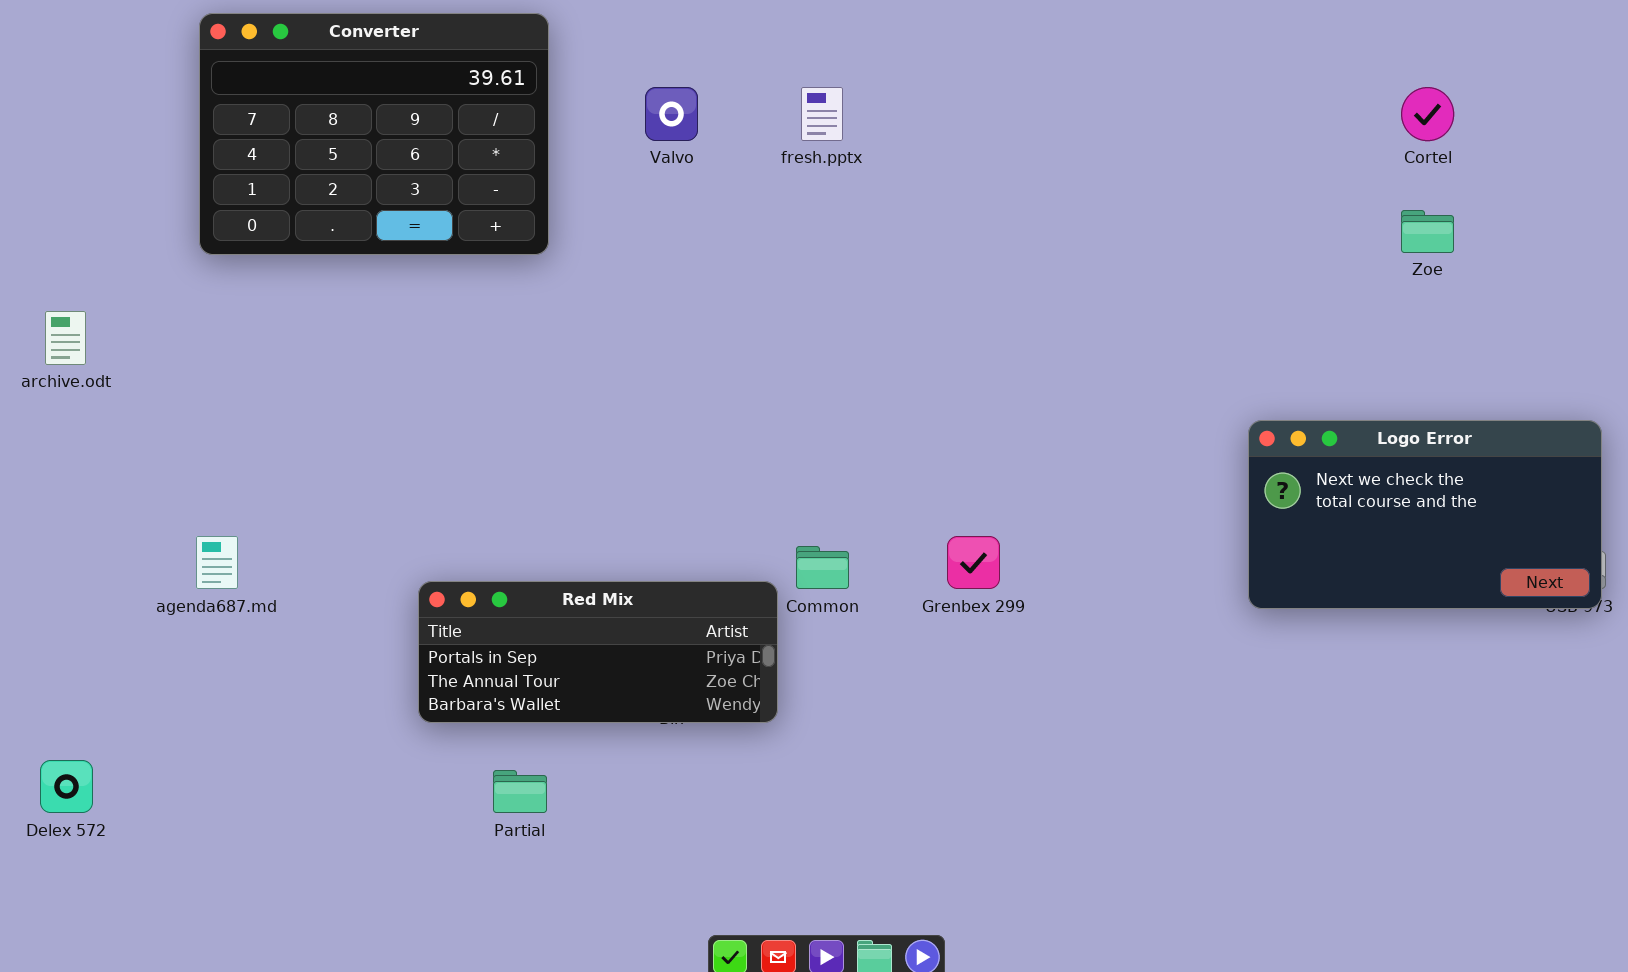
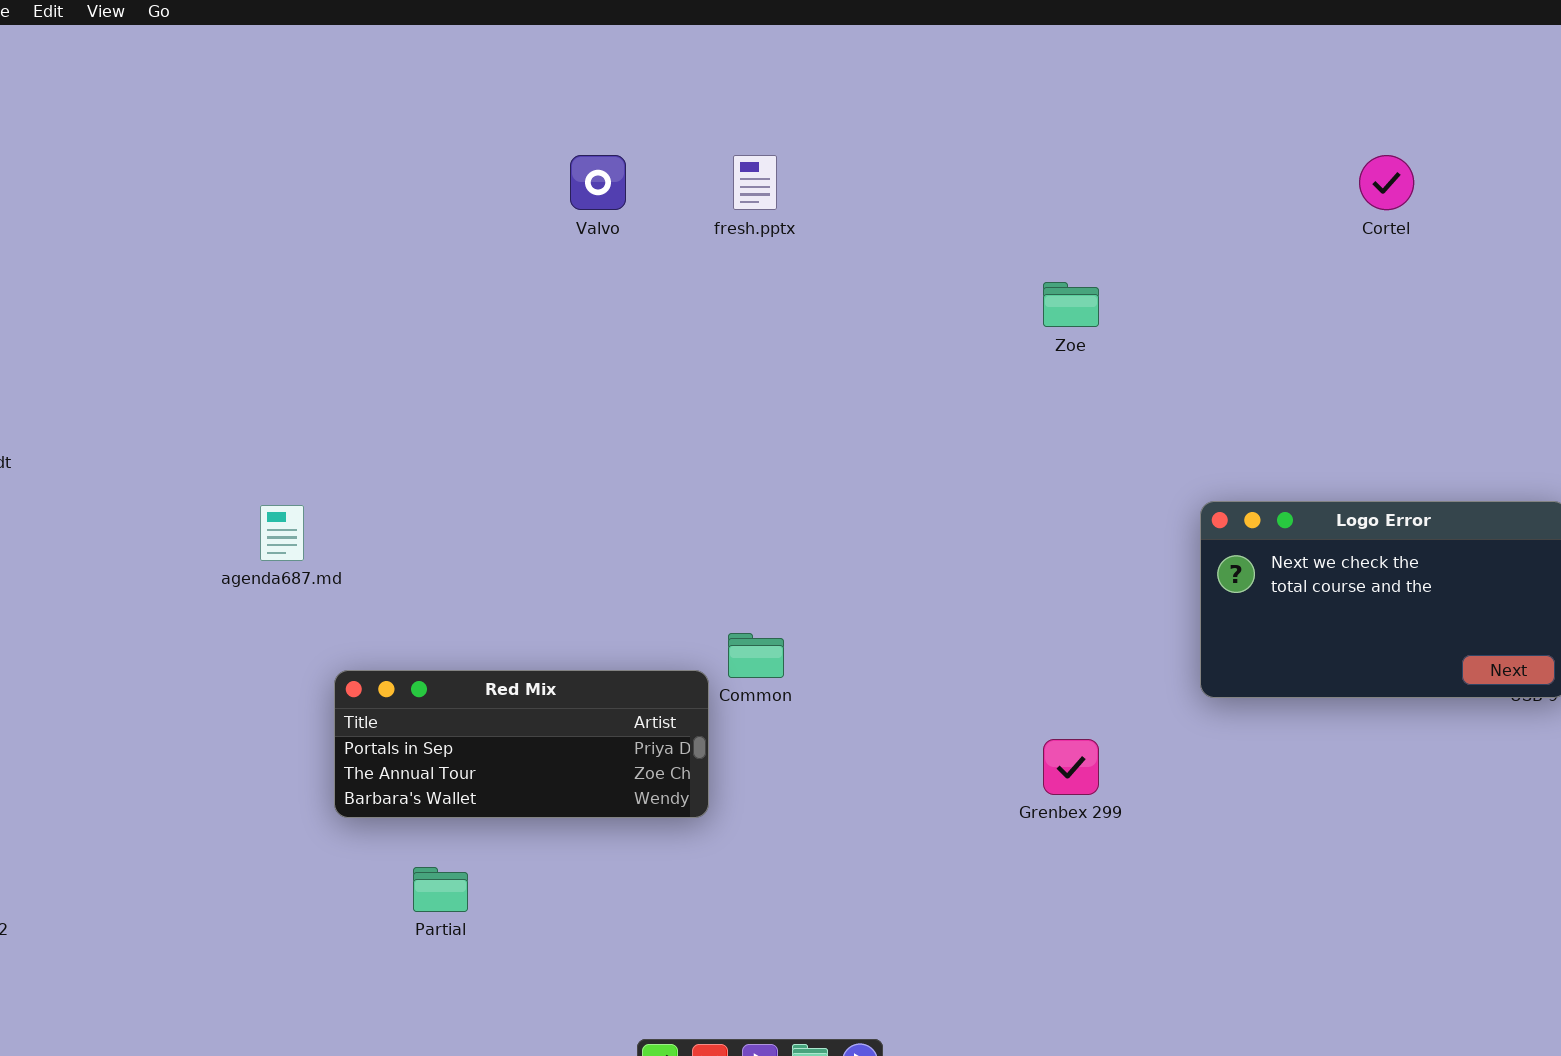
Converter: [199,13,549,255] -> none, closed
Zoe: [1401,210,1454,253] -> [1043,282,1099,327], moved
agenda687.md: [196,536,238,589] -> [260,505,304,561], moved
Grenbex 299: [947,536,1000,589] -> [1043,739,1099,795], moved

